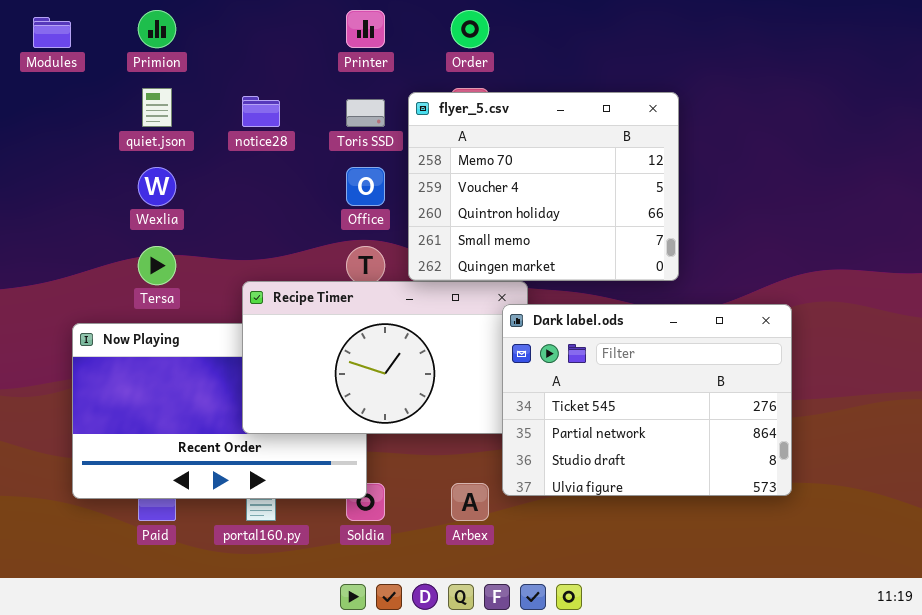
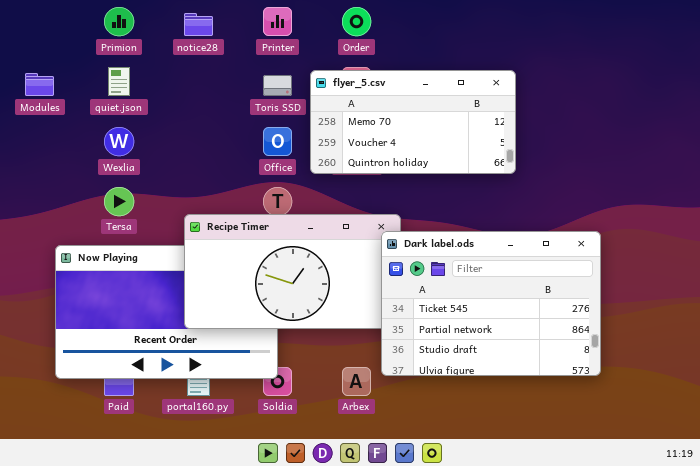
Modules: [33,17,71,48] -> [25,73,54,96], moved
flyer_5.csv: [408,92,679,281] -> [310,70,516,174], resized
notice28: [242,96,280,127] -> [184,13,213,36], moved

